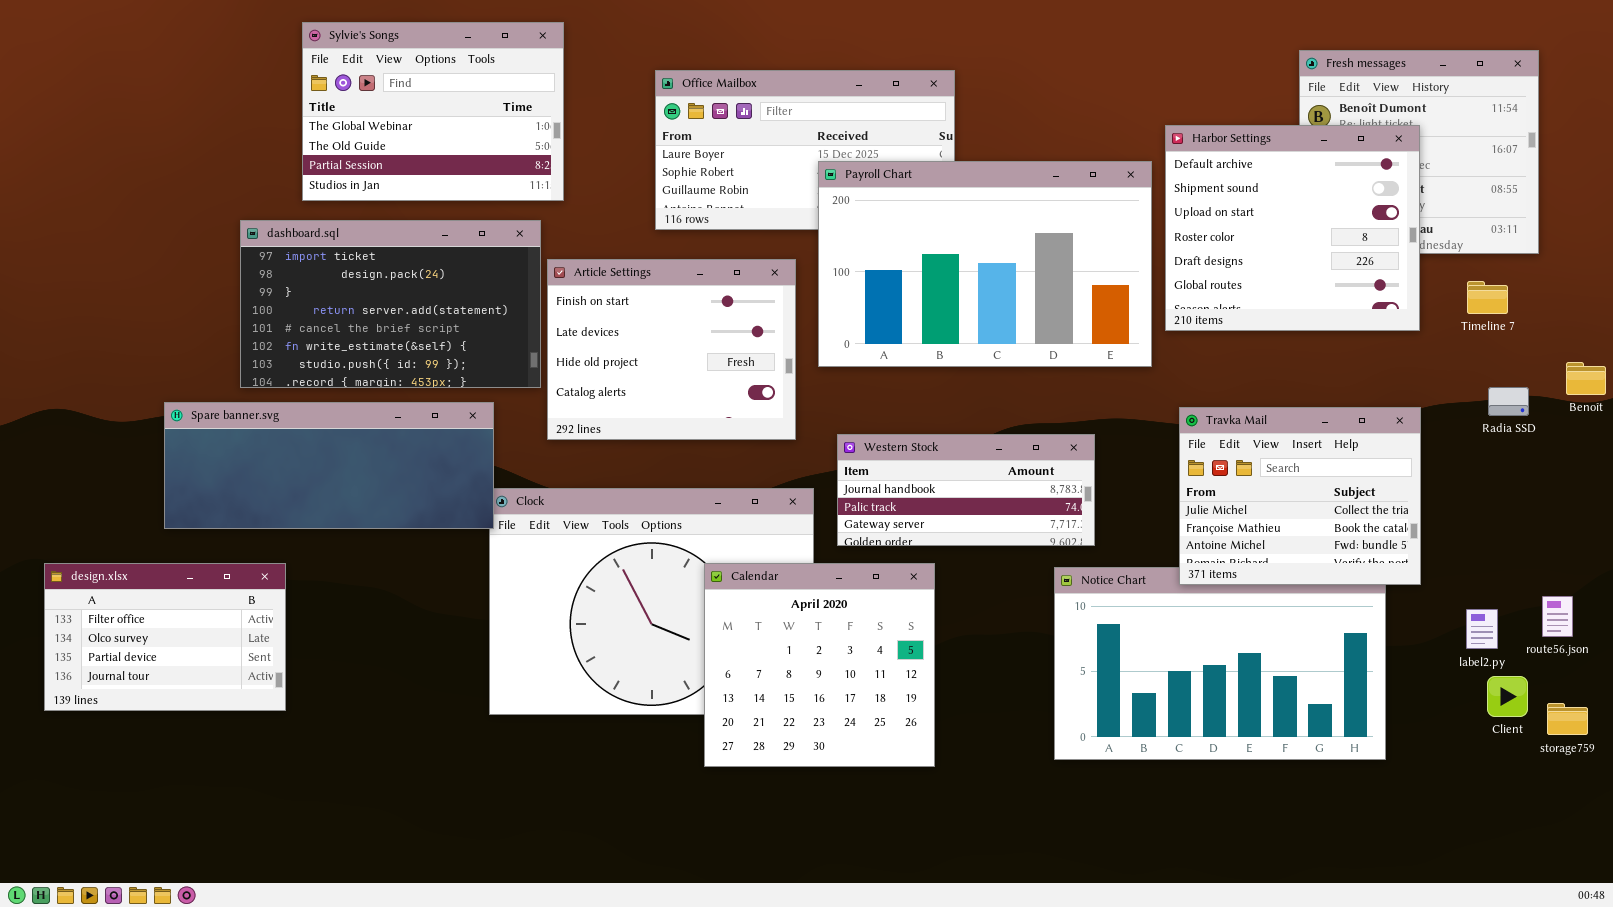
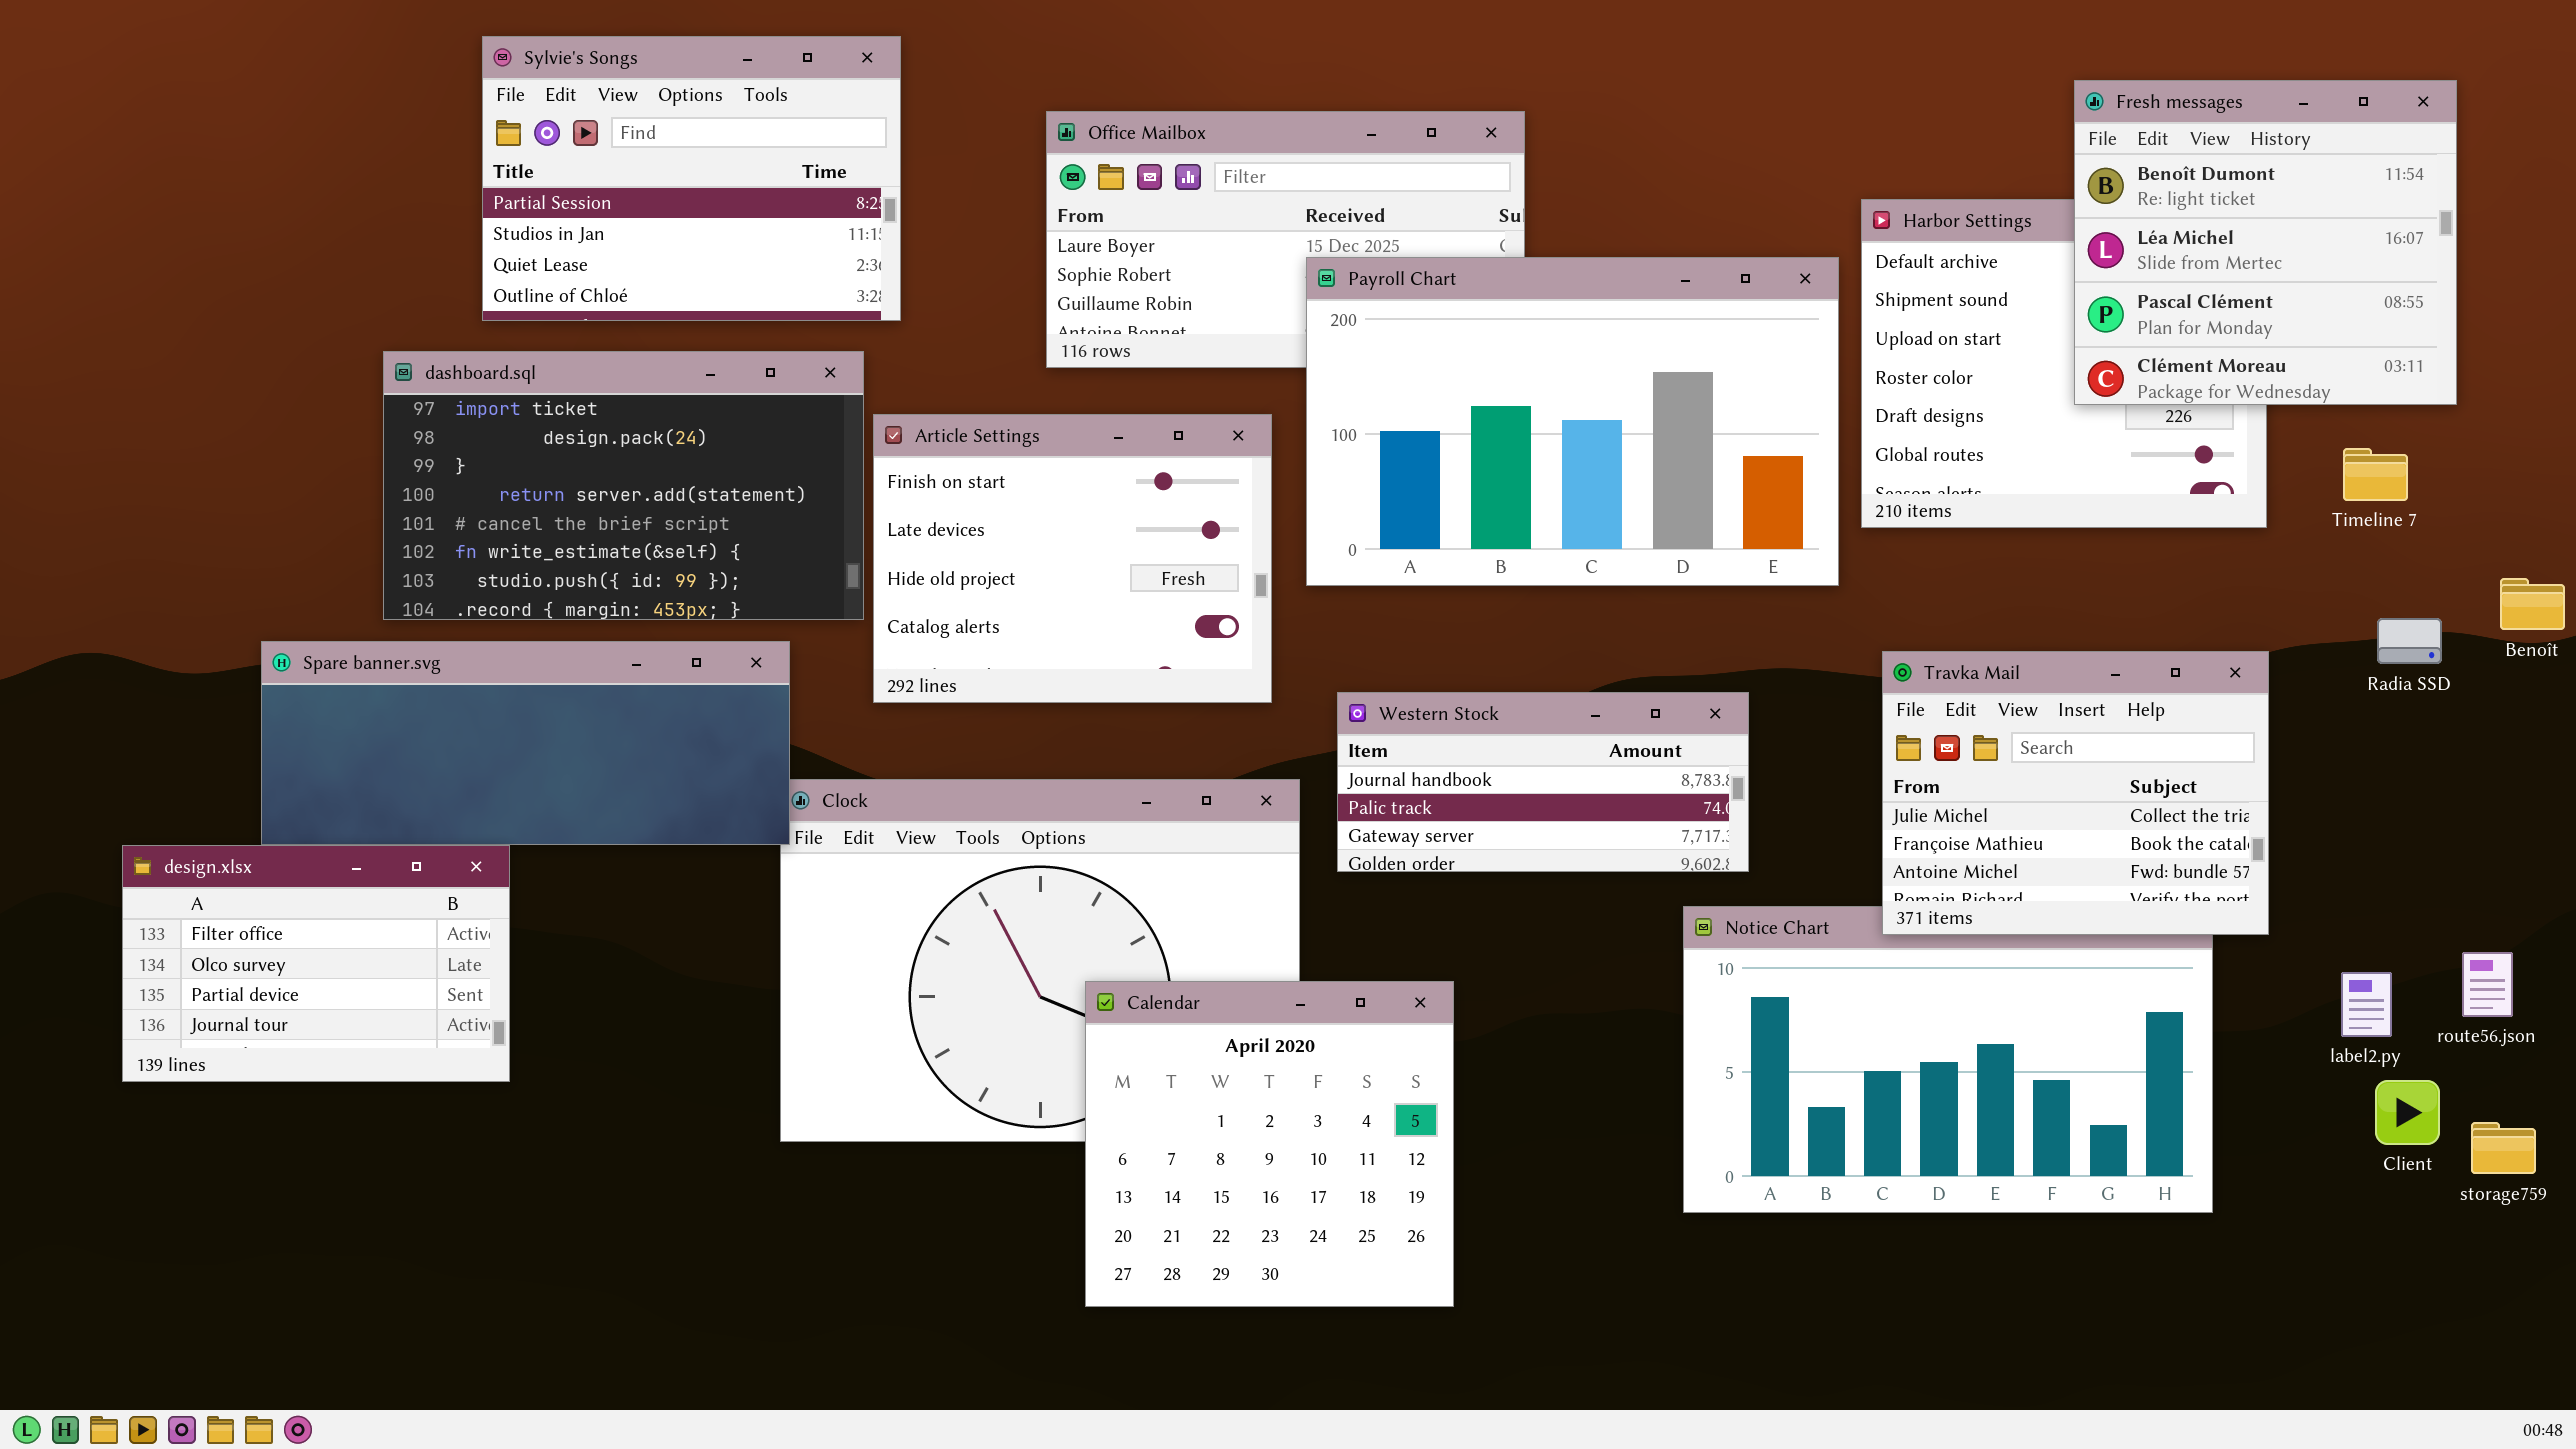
Sylvie's Songs: [302,22,564,201] -> [482,36,901,321], scrolled down 2 rows
Fresh messages: [1299,50,1539,254] -> [2074,80,2457,405], raised
design.xlsx: [44,563,286,711] -> [122,845,510,1082], moved
Calendar: [704,563,935,767] -> [1085,981,1454,1307], moved

